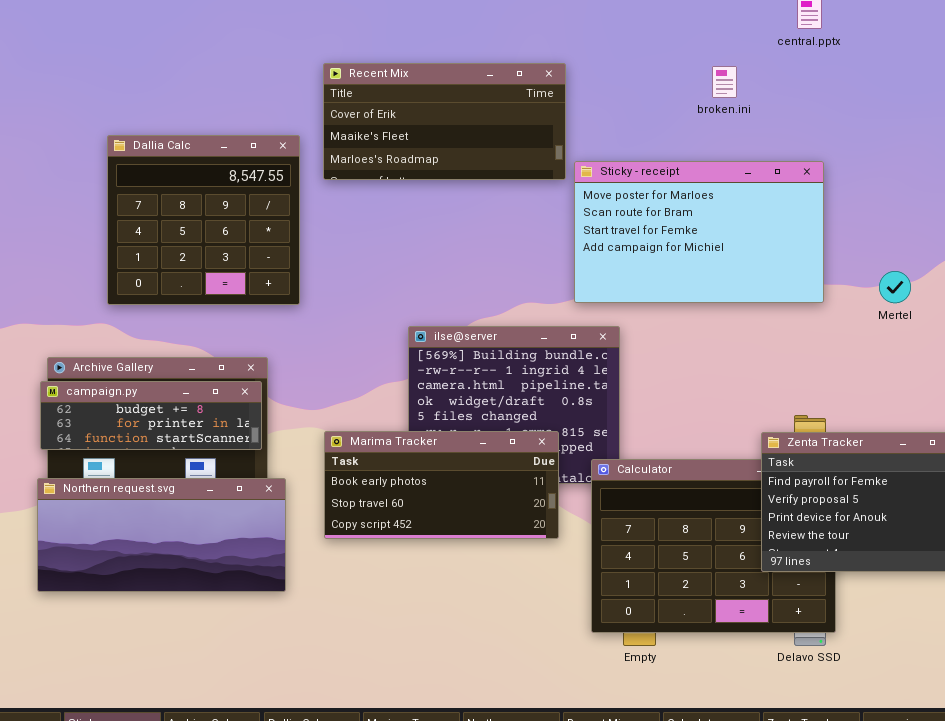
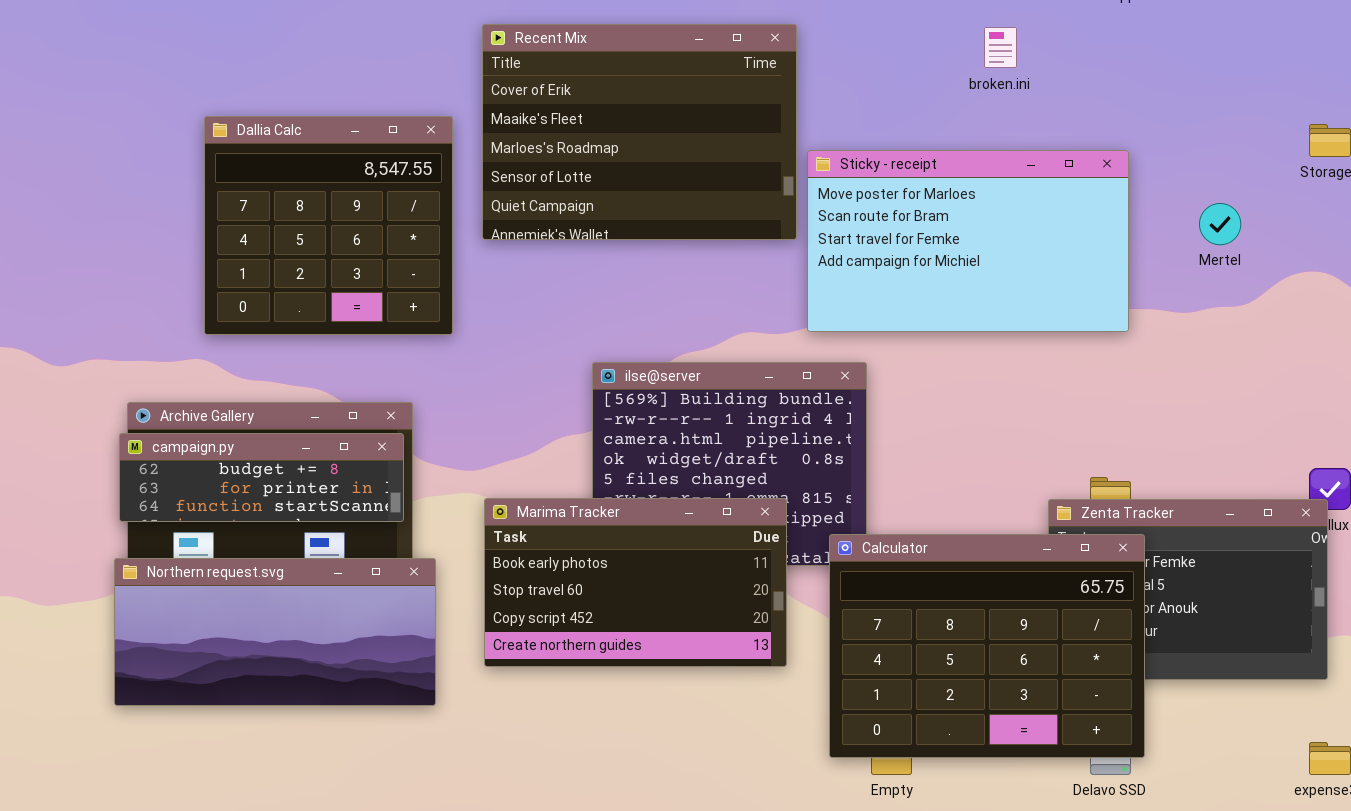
Recent Mix: [323,63,566,180] -> [482,24,797,240], resized
Mertel: [879,271,911,303] -> [1199,203,1241,245], moved
Marima Tracker: [324,431,559,539] -> [484,498,787,667], resized
Calculator: [591,459,836,633] -> [829,534,1145,758], raised

